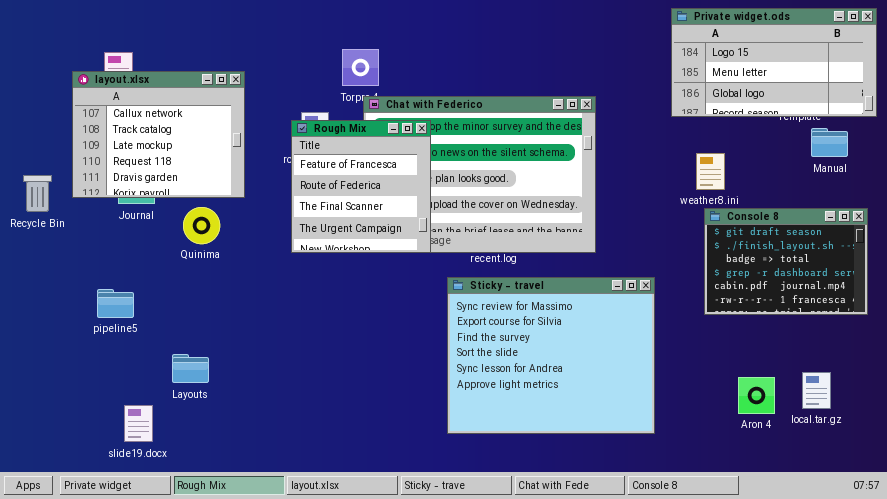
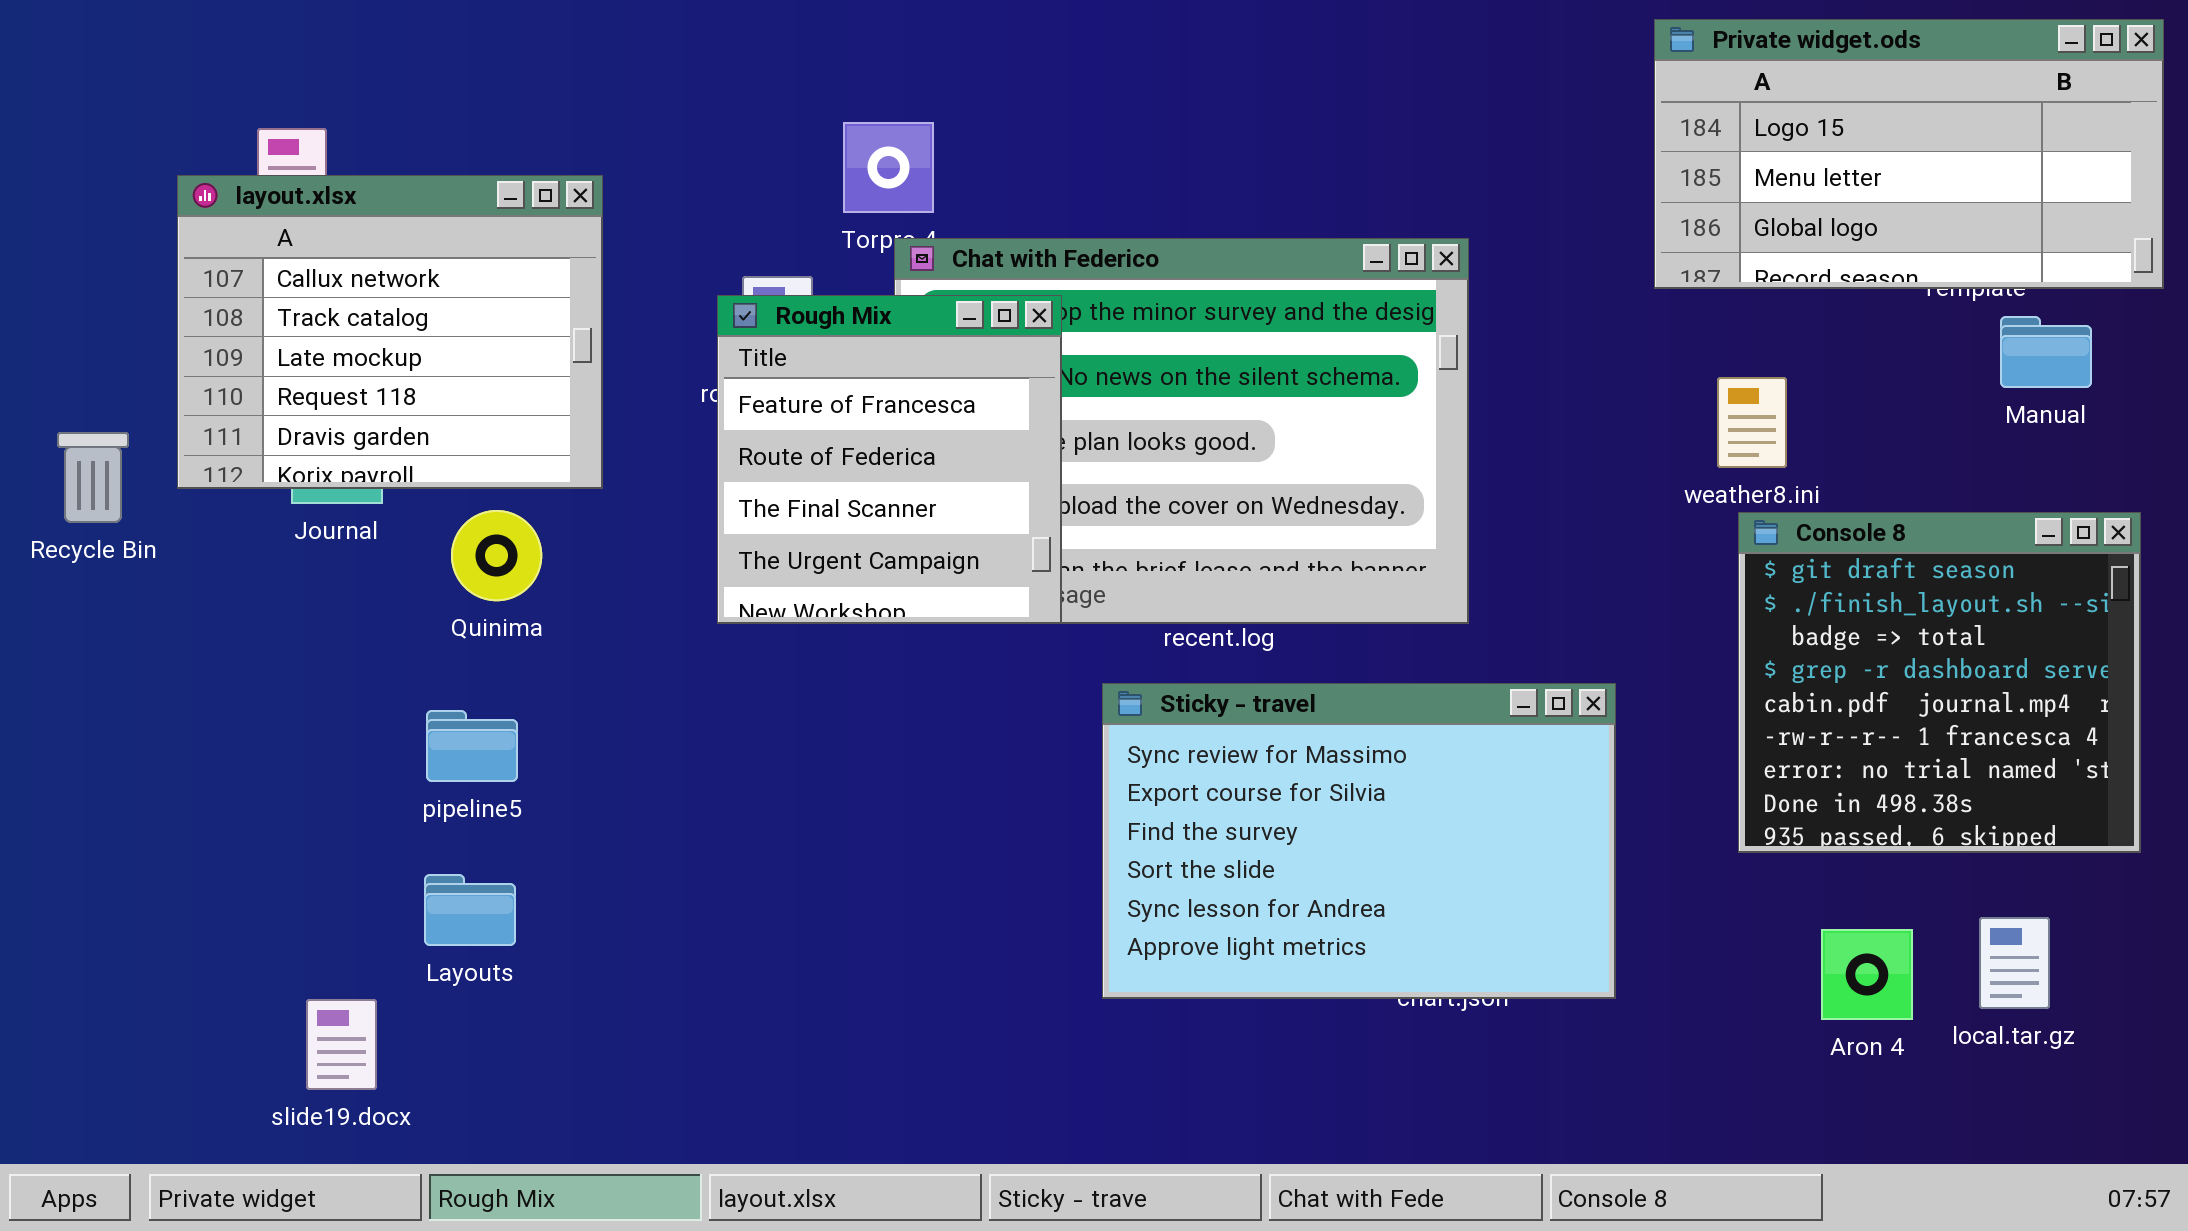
Console 8: [704,208,868,315] -> [1738,512,2141,853], resized
Sticky - travel: [447,277,655,434] -> [1102,683,1616,999], resized
pipeline5: [97,289,134,318] -> [426,710,518,782], moved

